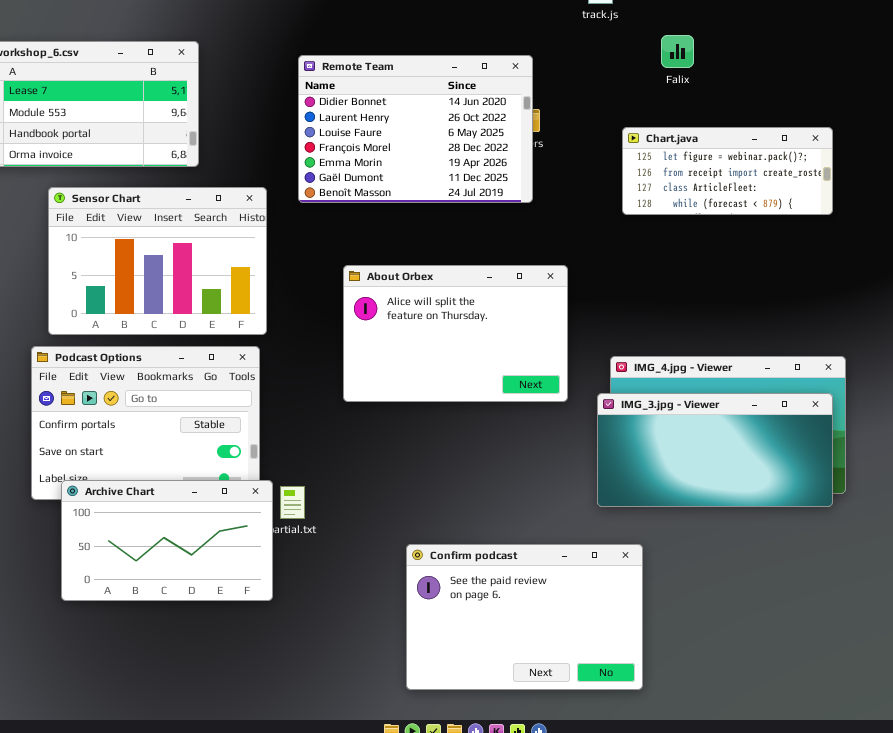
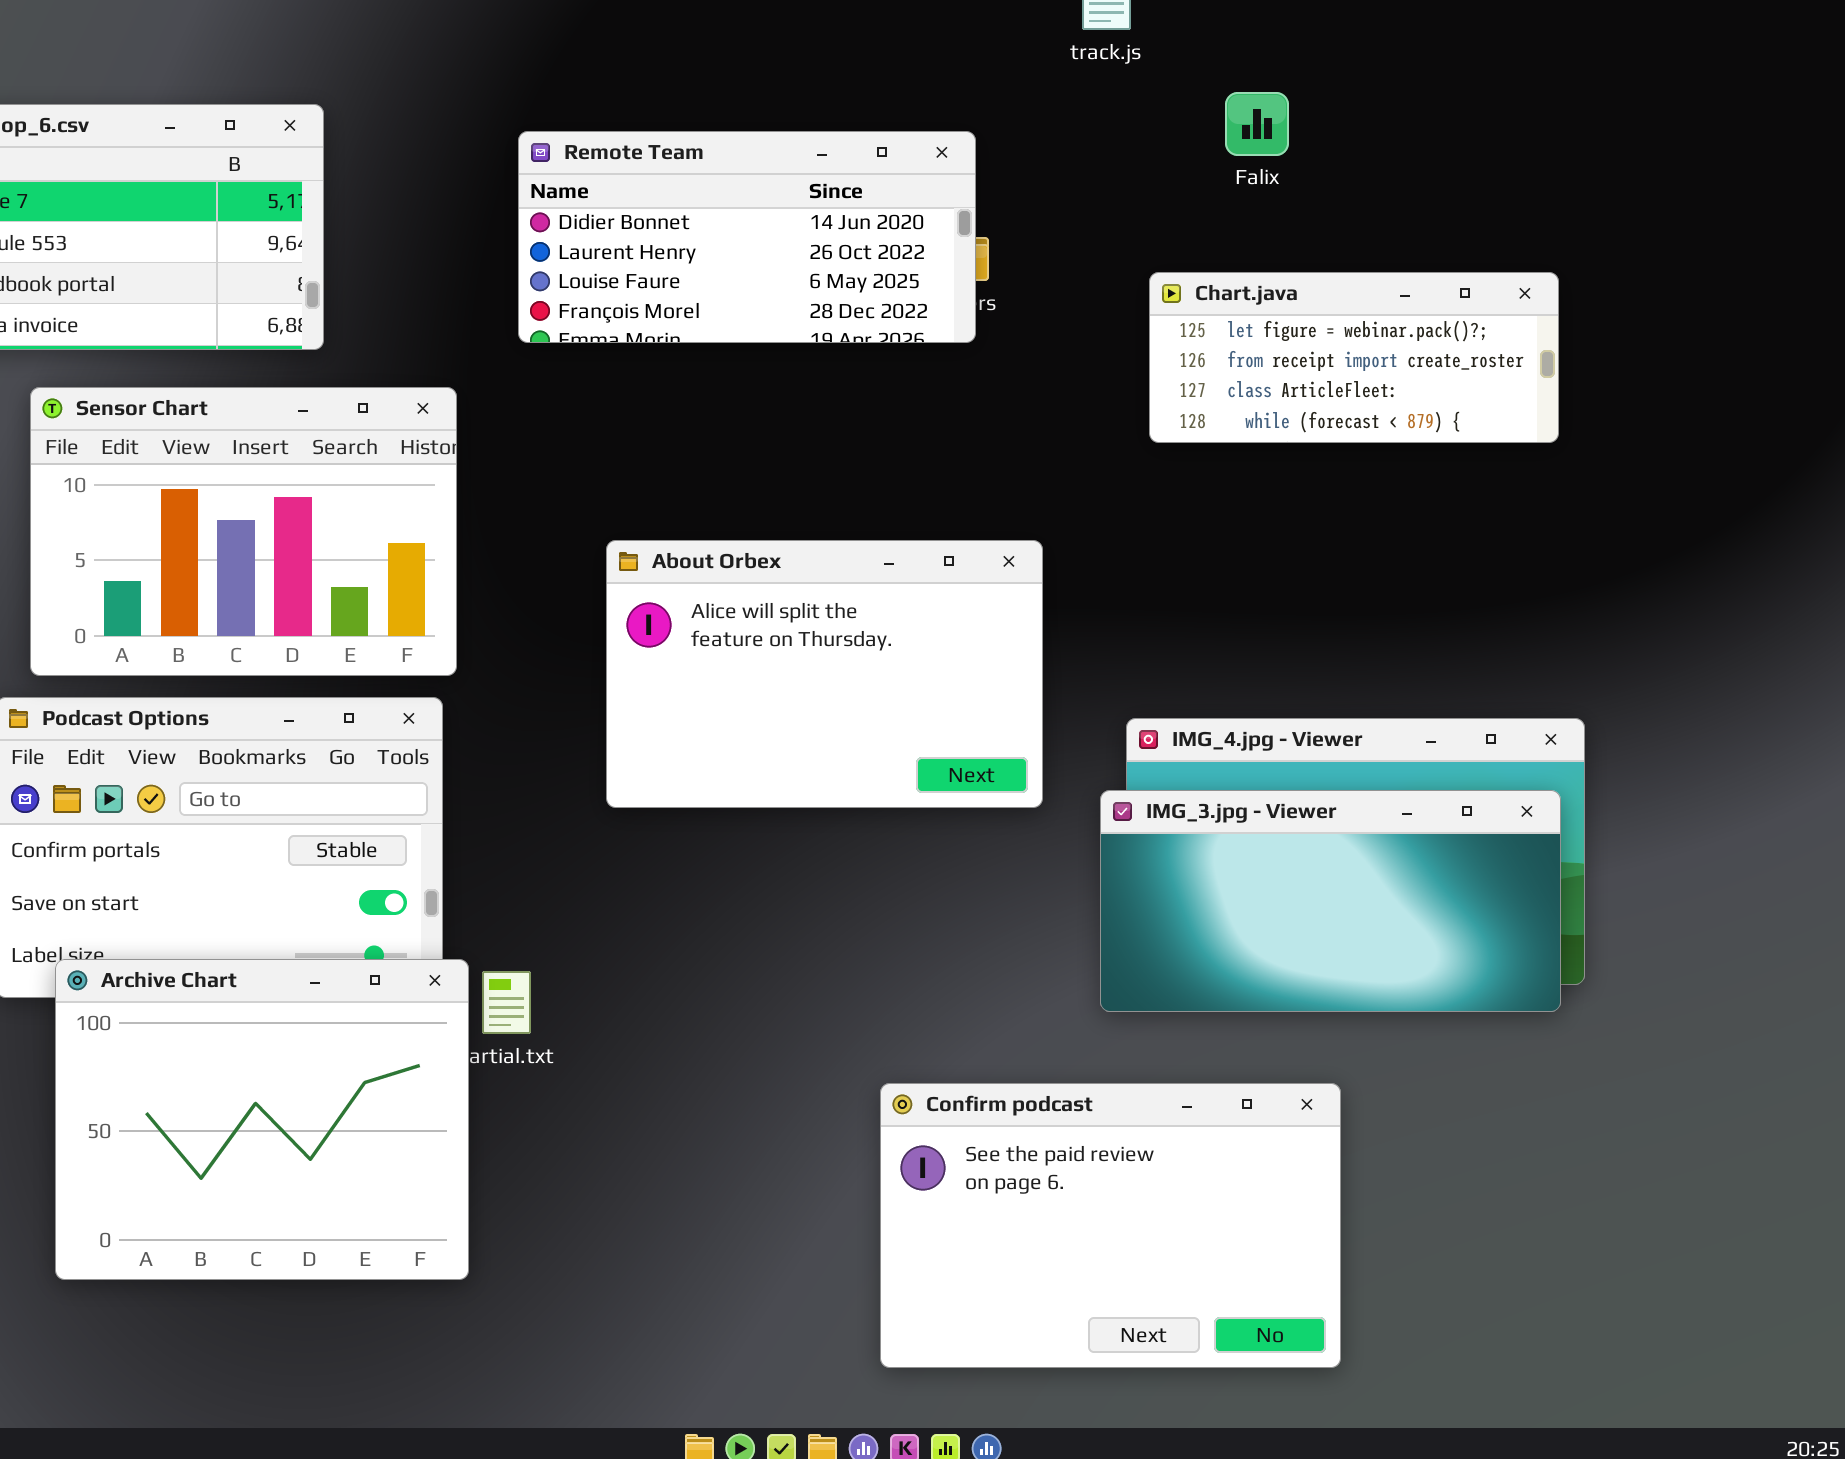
Remote Team: [298,55,533,203] -> [518,131,976,343], resized
Archive Chart: [61,480,273,601] -> [55,959,469,1280], resized
Confirm podcast: [406,544,643,690] -> [880,1083,1341,1368], moved

